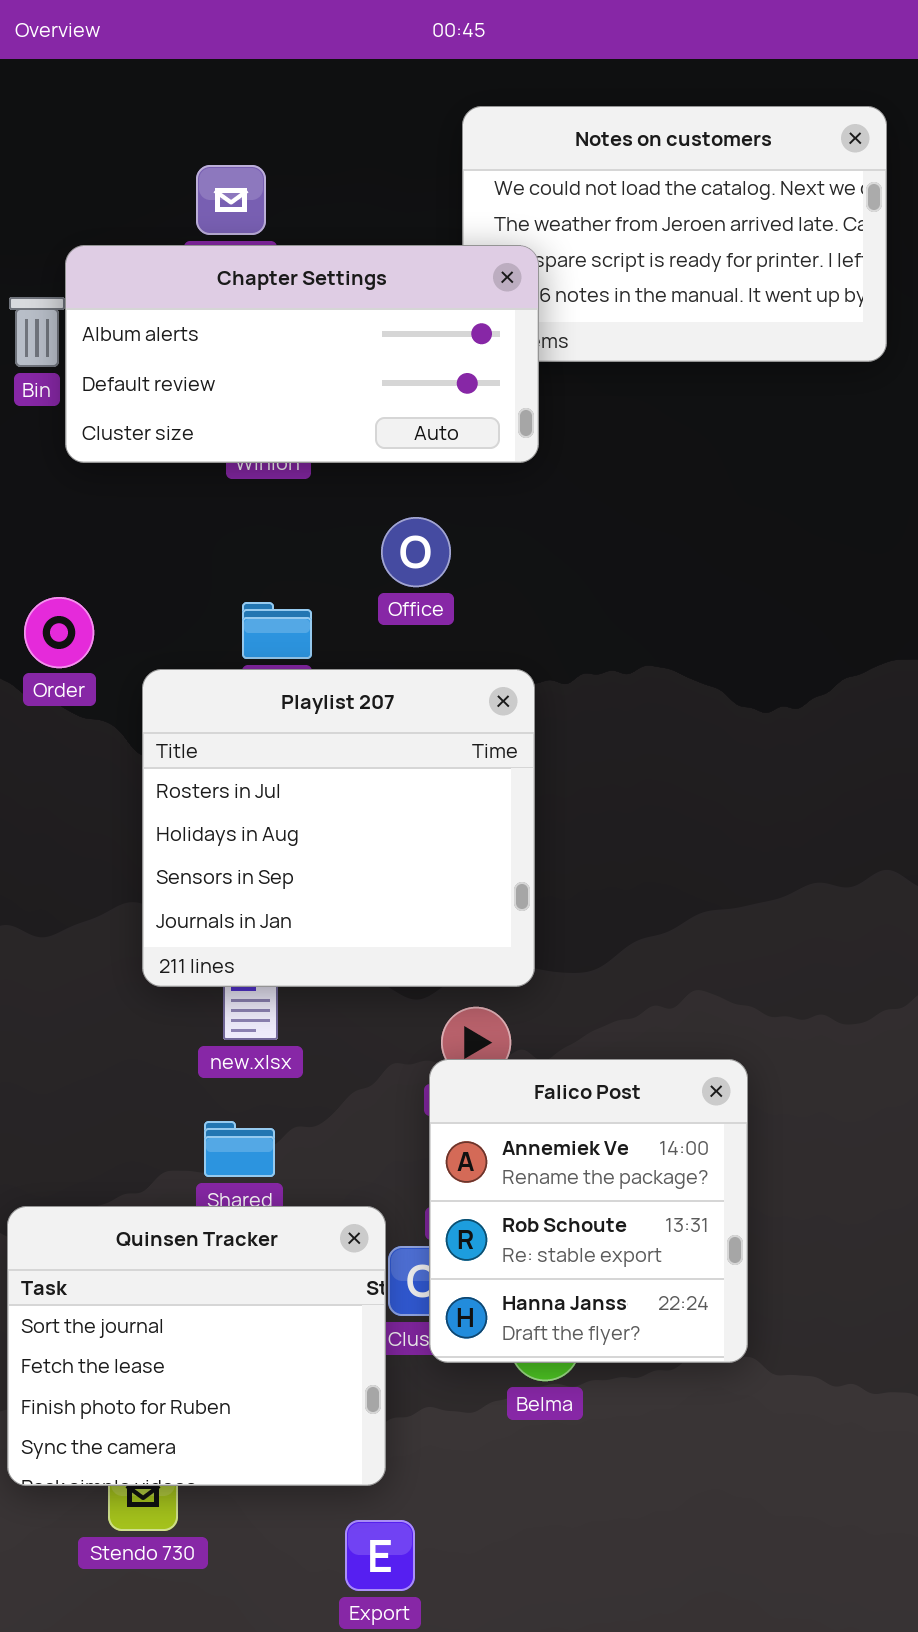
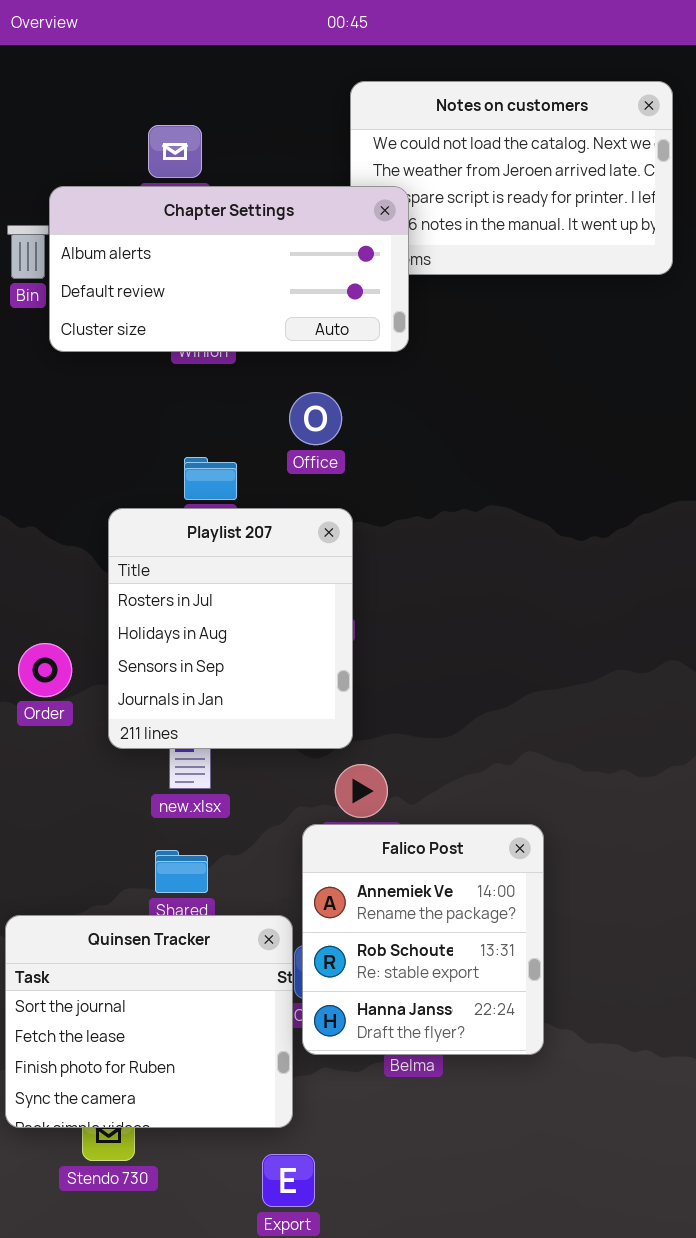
Order: [24,597,94,668] -> [18,643,72,697], moved
Playlist 207: [142,669,535,987] -> [108,508,353,749], resized
Falico Post: [429,1059,748,1363] -> [302,824,544,1055], moved

